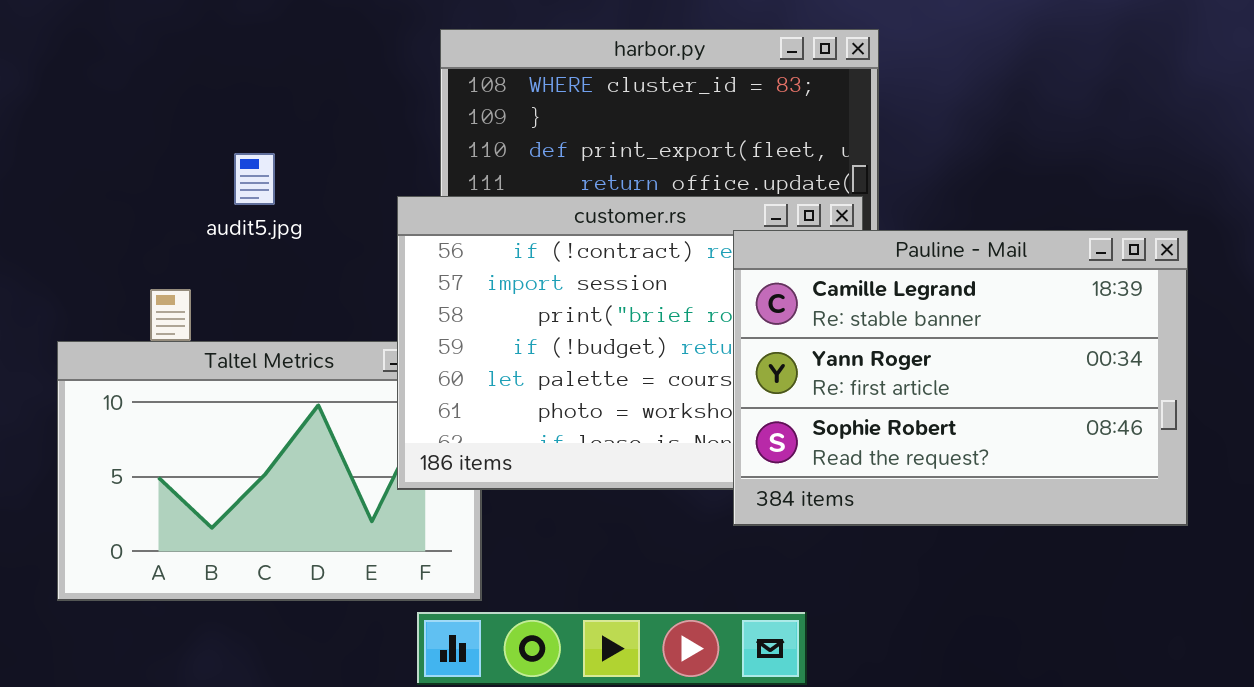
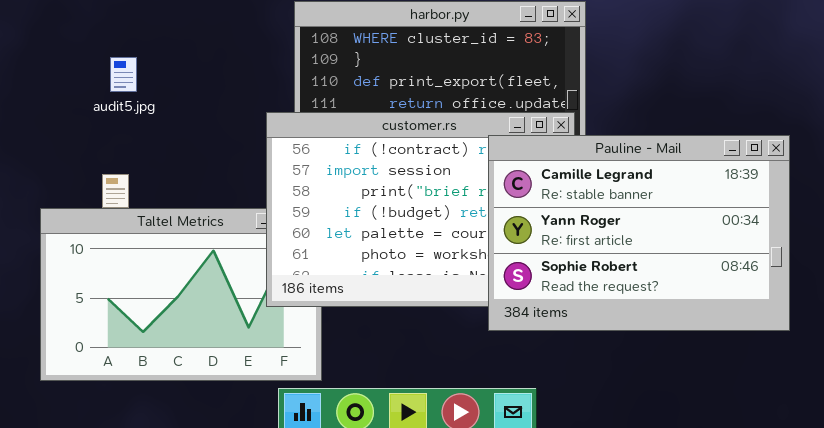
audit5.jpg: [234,153,275,205] -> [110,57,137,92], moved

